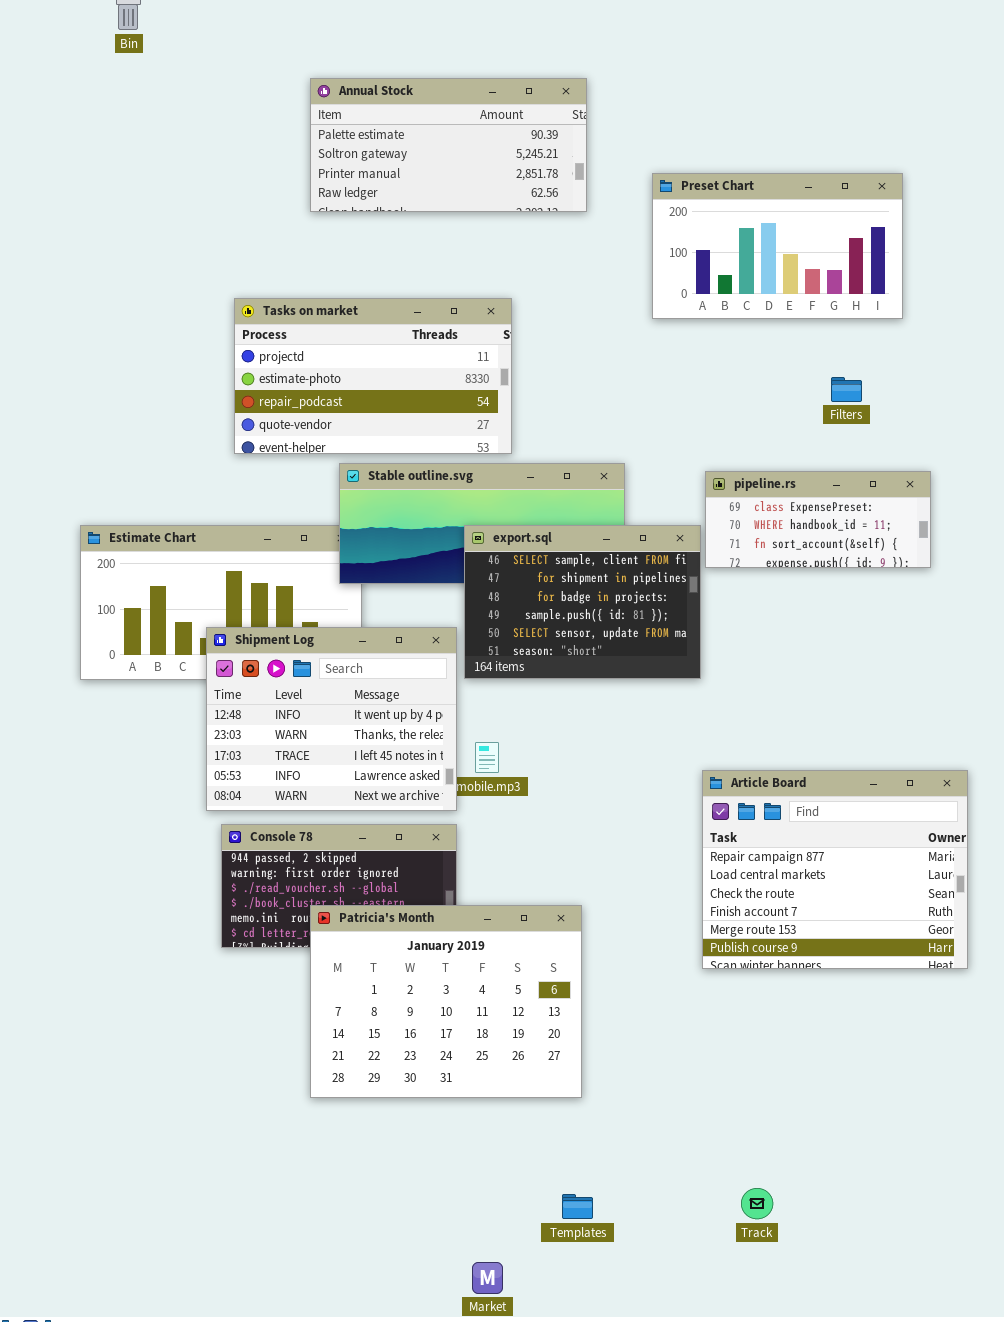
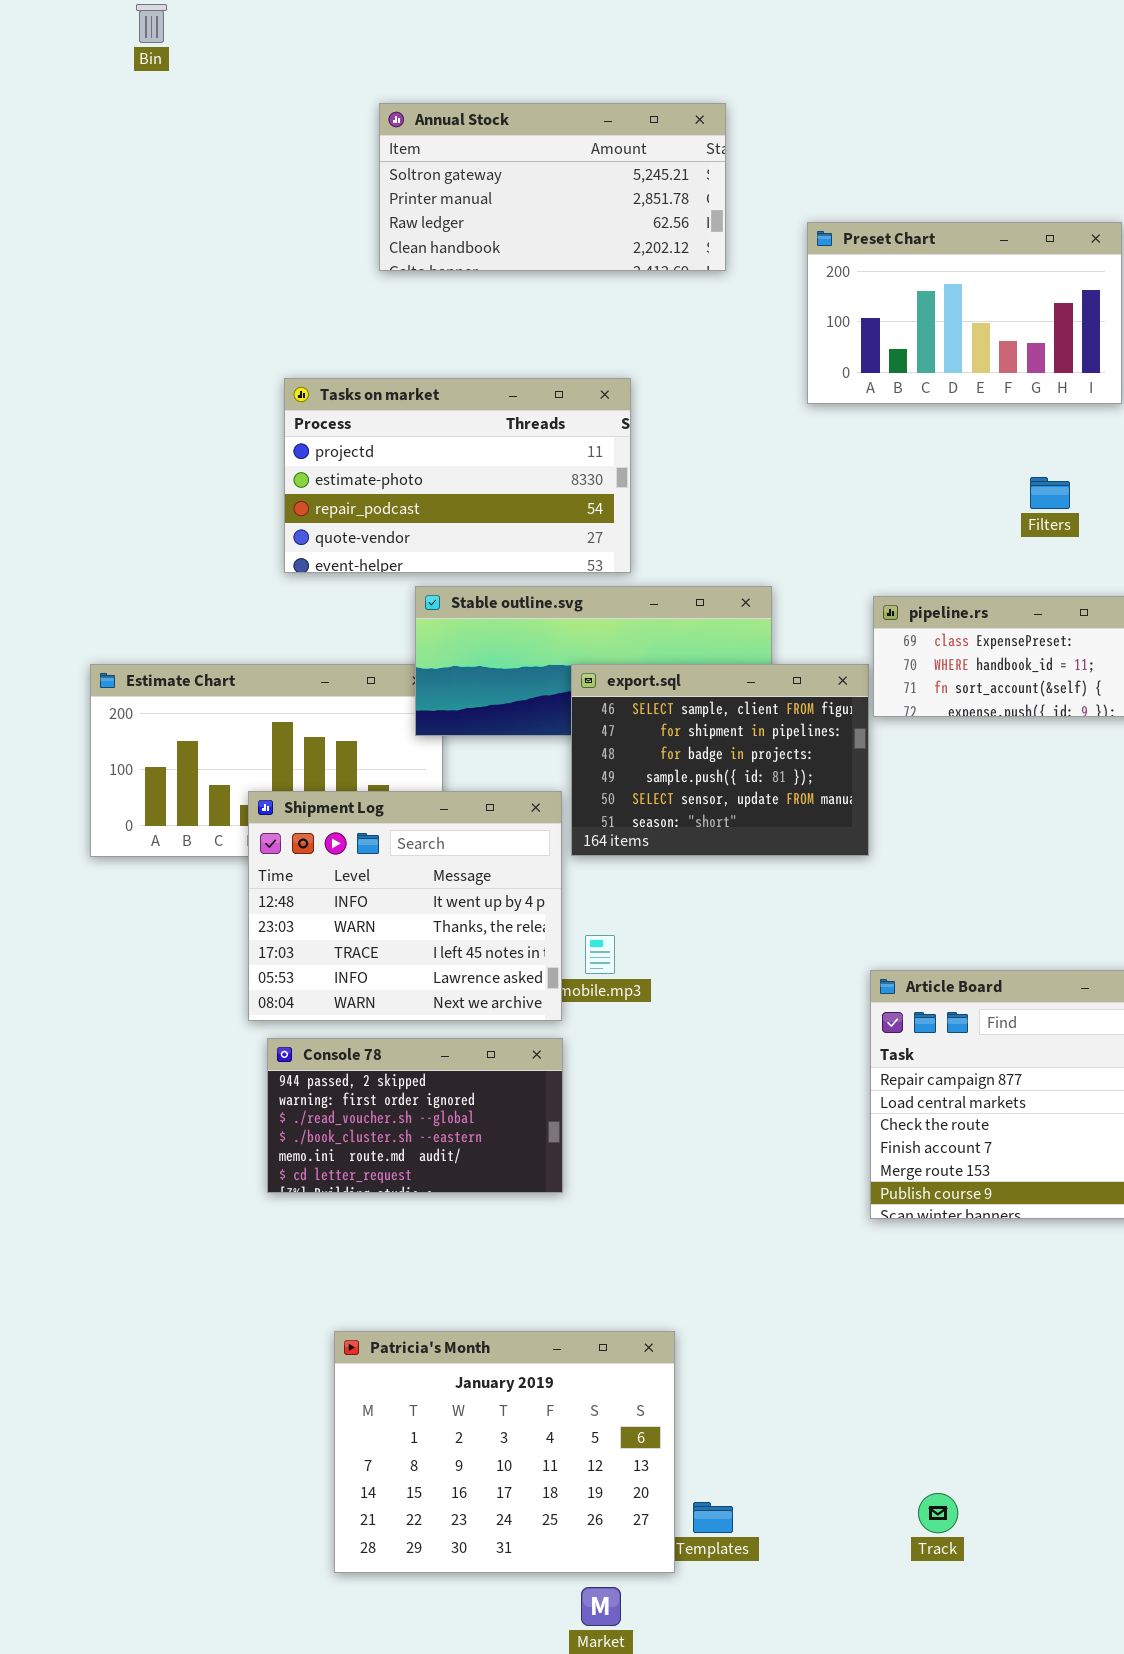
Annual Stock: [310,78,587,212] -> [379,103,726,271], scrolled down 1 row
Patricia's Month: [310,905,582,1098] -> [334,1331,675,1573], moved

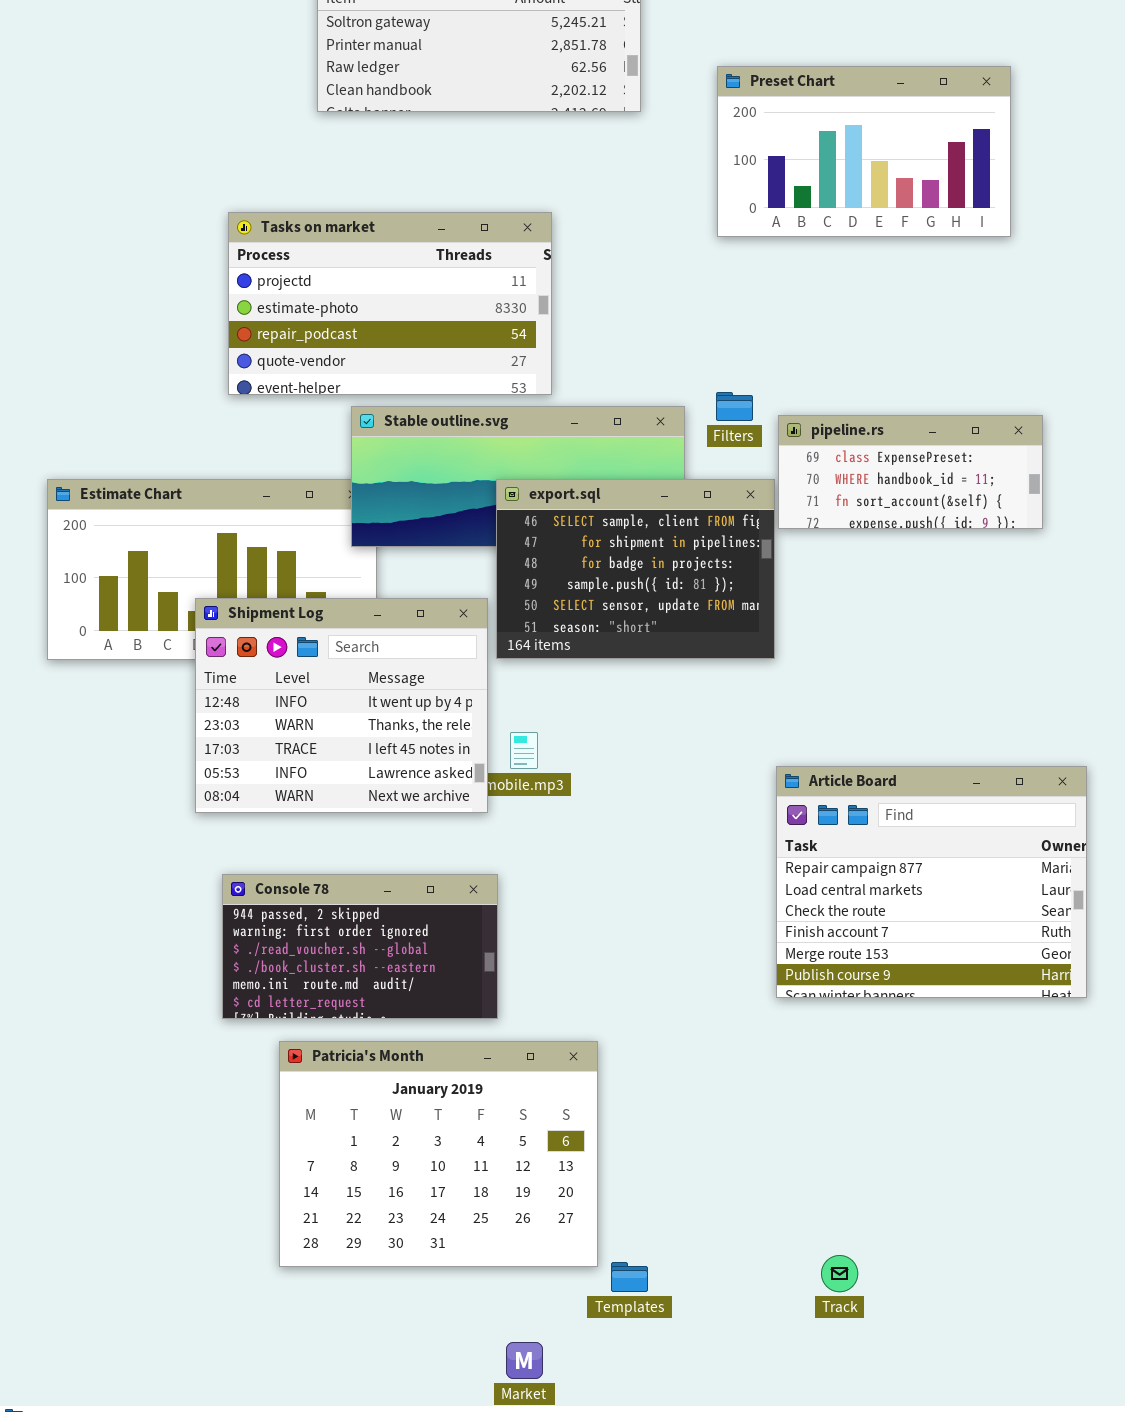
Filters: [1030,477,1070,509] -> [716,392,753,421], moved
Console 78: [267,1038,563,1193] -> [222,874,498,1019], moved
Patricia's Month: [334,1331,675,1573] -> [279,1041,598,1267], moved

